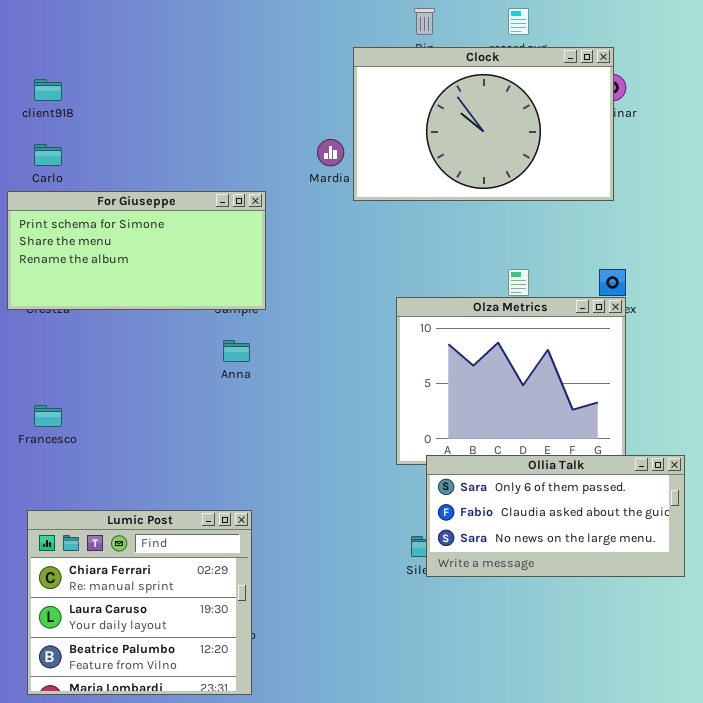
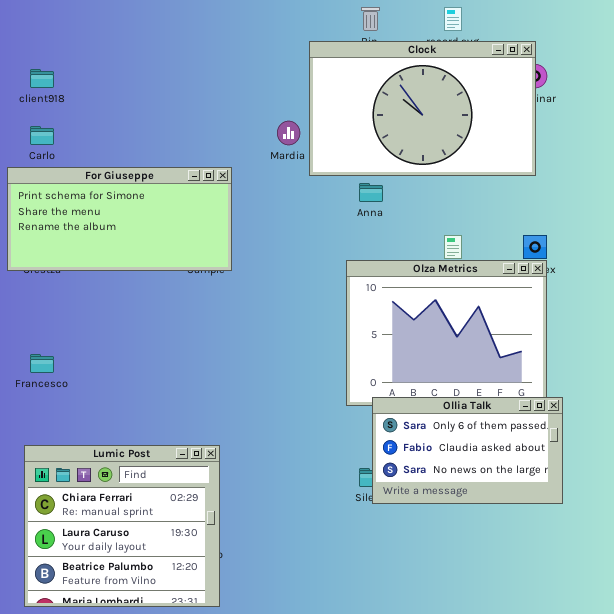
Anna: [223,340,250,362] -> [359,183,383,202], moved
Ollia Talk: [426,455,685,577] -> [372,397,563,504], resized

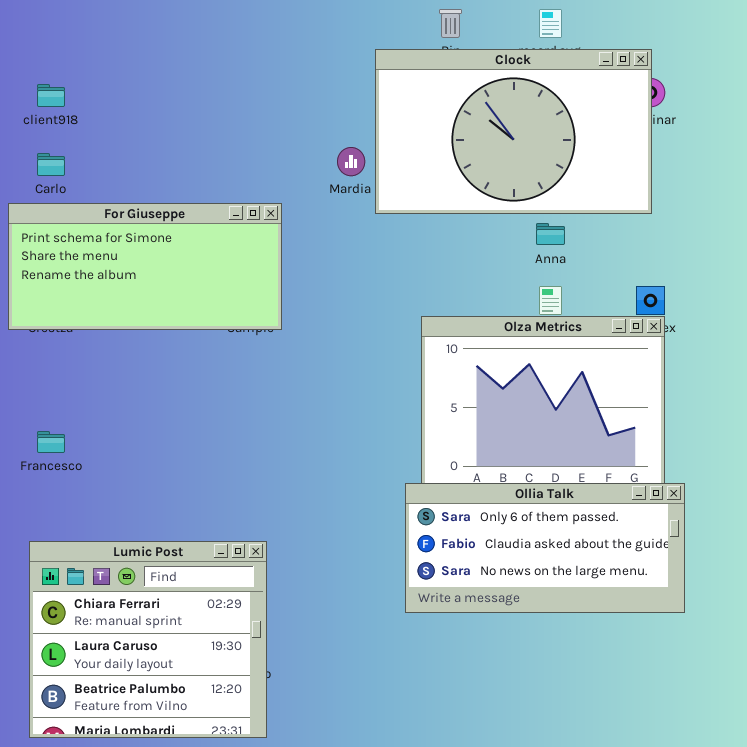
Anna: [359,183,383,202] -> [536,223,565,245], moved
Ollia Talk: [372,397,563,504] -> [405,483,685,613], resized

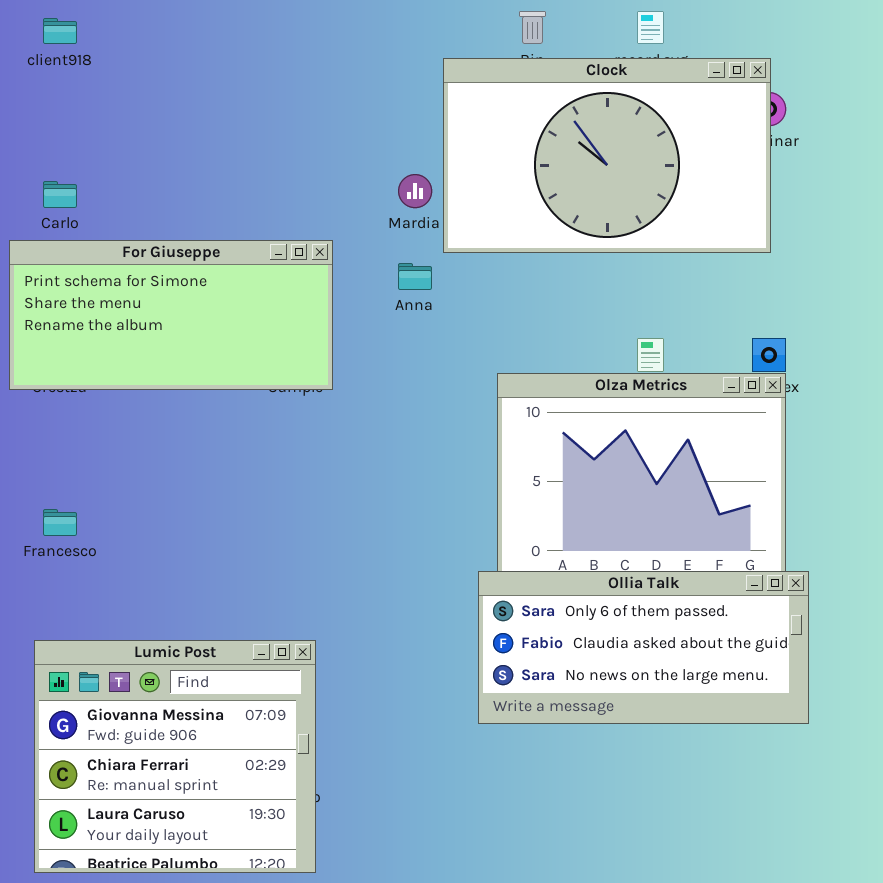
client918: [37,84,65,107] -> [43,18,77,44], moved
Anna: [536,223,565,245] -> [398,263,432,290], moved
Lumic Post: [29,541,267,738] -> [34,640,316,873], scrolled up 1 row

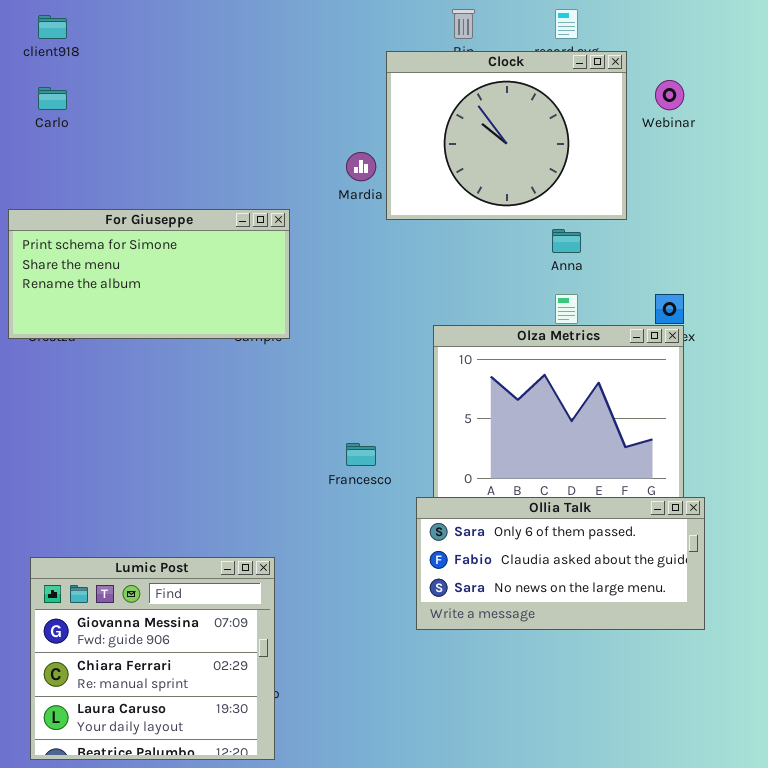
Clock: [443,58,771,253] -> [386,51,627,220], resized
Carlo: [43,181,77,208] -> [38,87,67,110], moved
Anna: [398,263,432,290] -> [552,229,581,253], moved
Francesco: [43,509,77,536] -> [346,443,376,466], moved

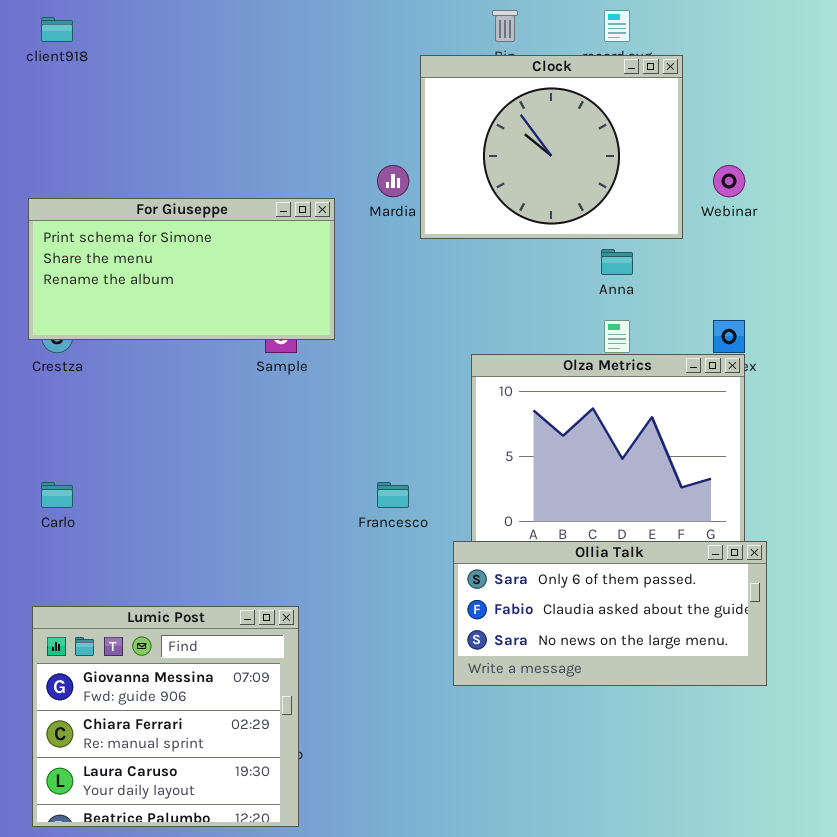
Webinar: [655,80,684,110] -> [713,165,745,197], moved
Carlo: [38,87,67,110] -> [41,482,73,508], moved
For Giuseppe: [8,209,290,339] -> [28,198,335,340], moved

